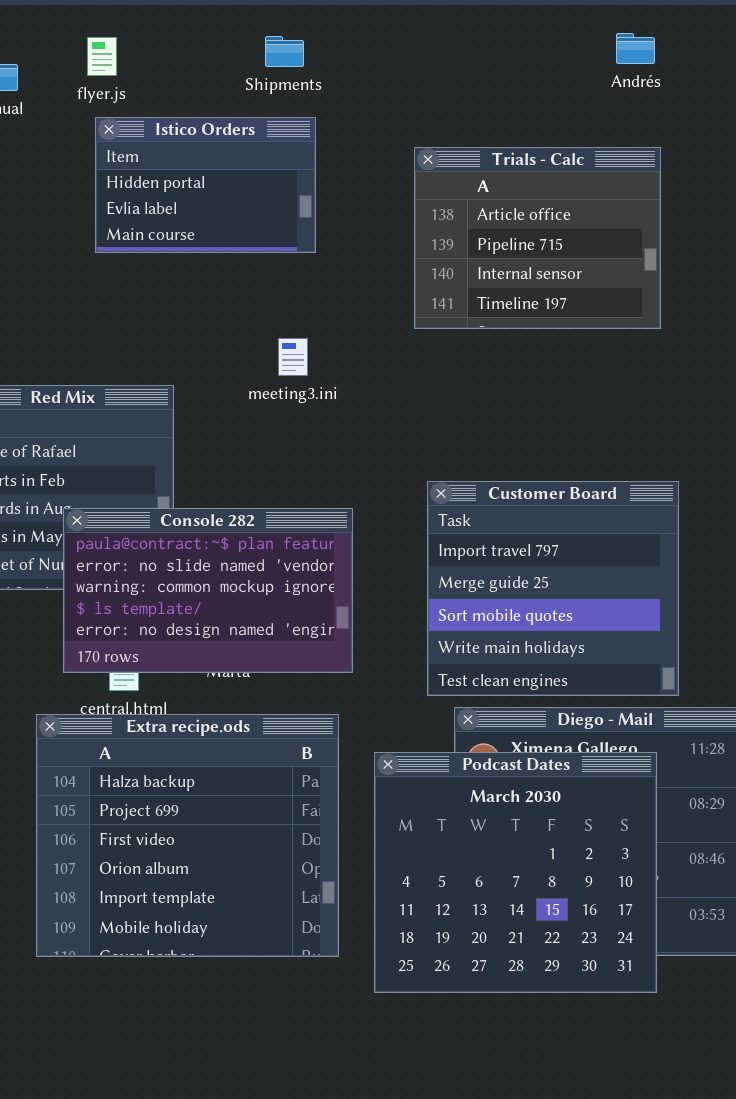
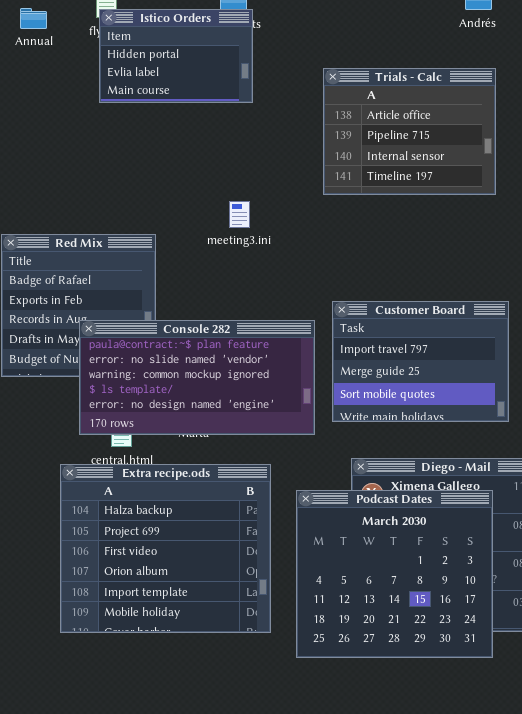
Istico Orders: [95,117,316,253] -> [99,9,253,103], moved
Customer Board: [427,481,679,696] -> [332,301,509,422], resized
Console 282: [63,508,353,673] -> [79,320,315,435], resized

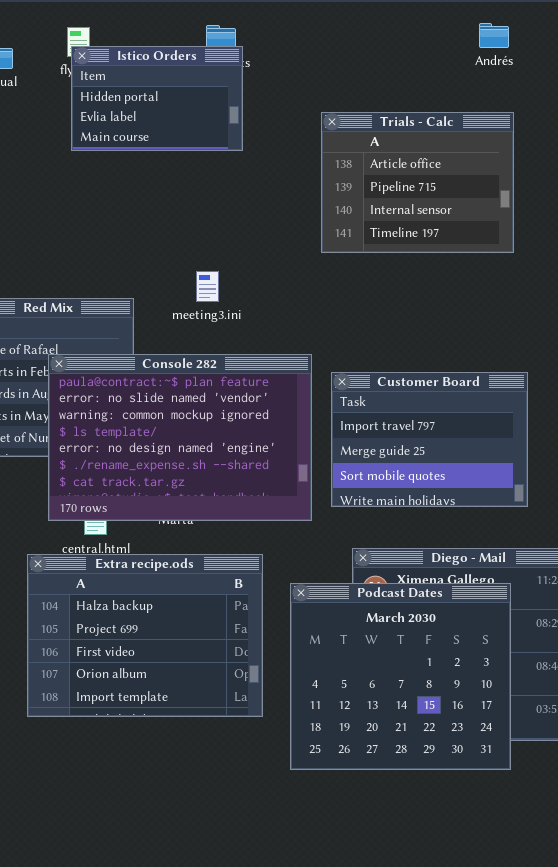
meeting3.ini: [229,201,250,228] -> [196,271,219,302], moved
Console 282: [79,320,315,435] -> [48,354,312,521], resized
Extra recipe.ods: [60,464,271,633] -> [27,554,263,717], resized

